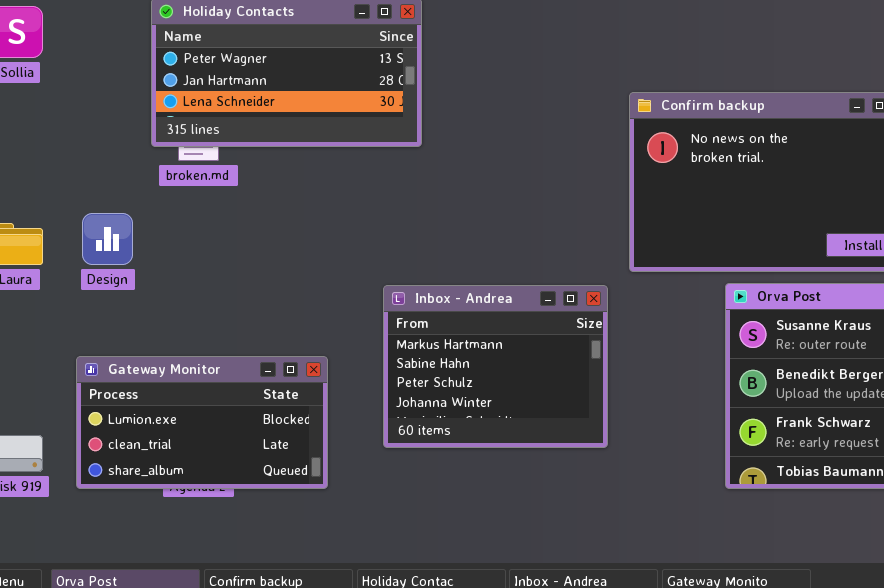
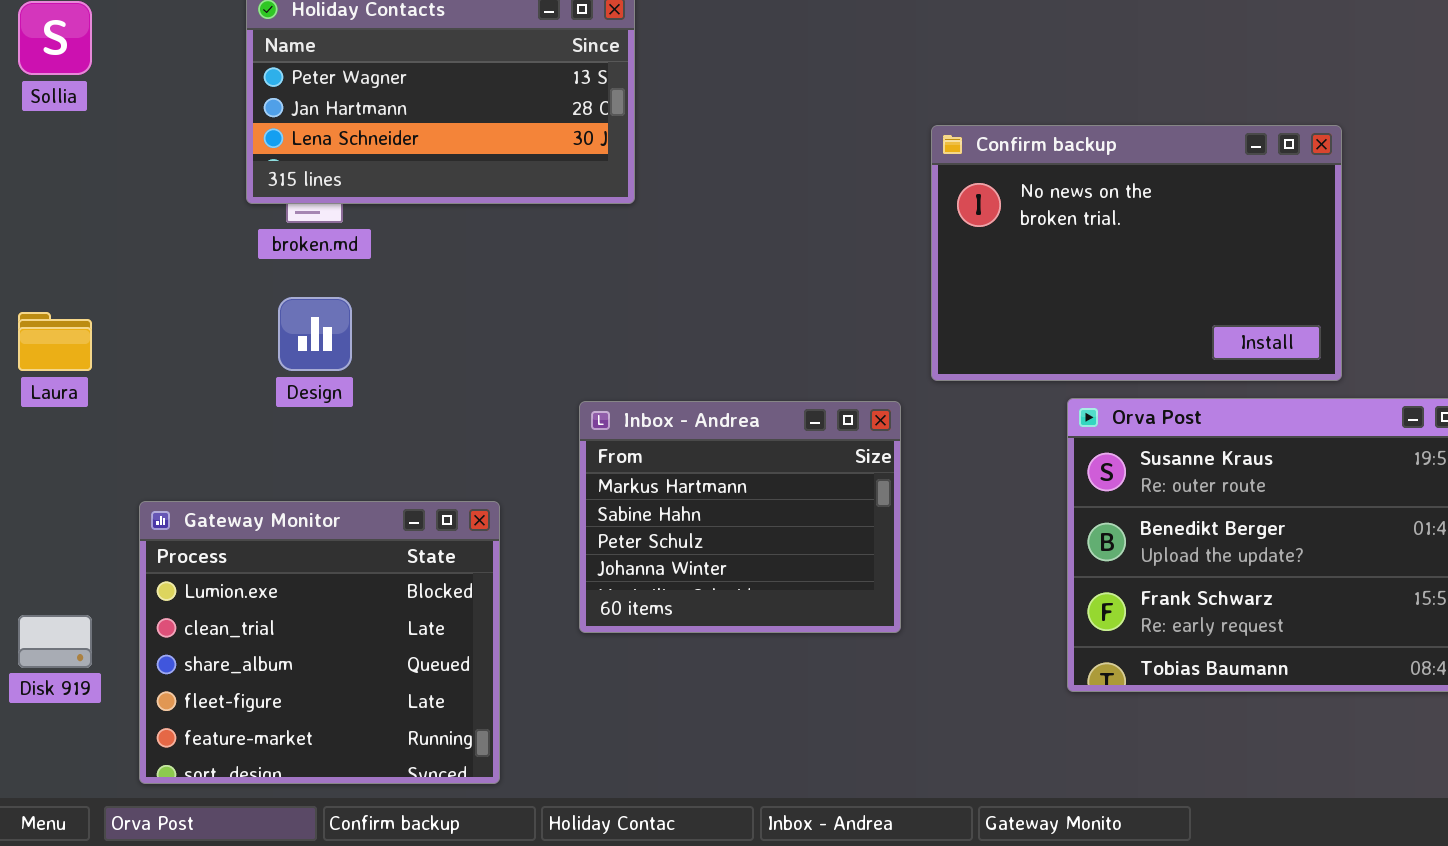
Design: [82,213,133,265] -> [278,297,352,371], moved
Gateway Monitor: [76,356,328,489] -> [139,501,500,784], resized

